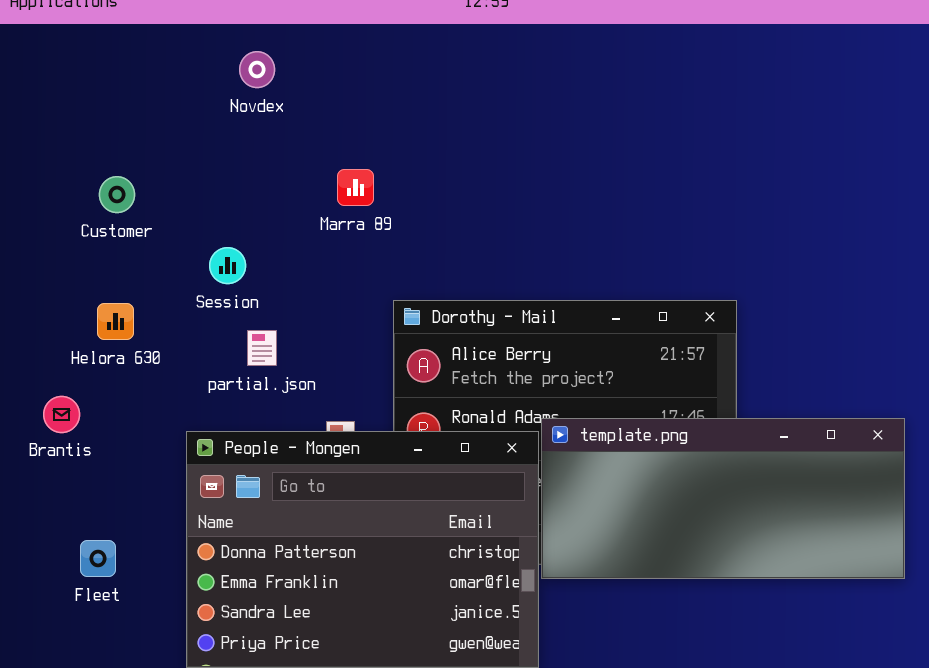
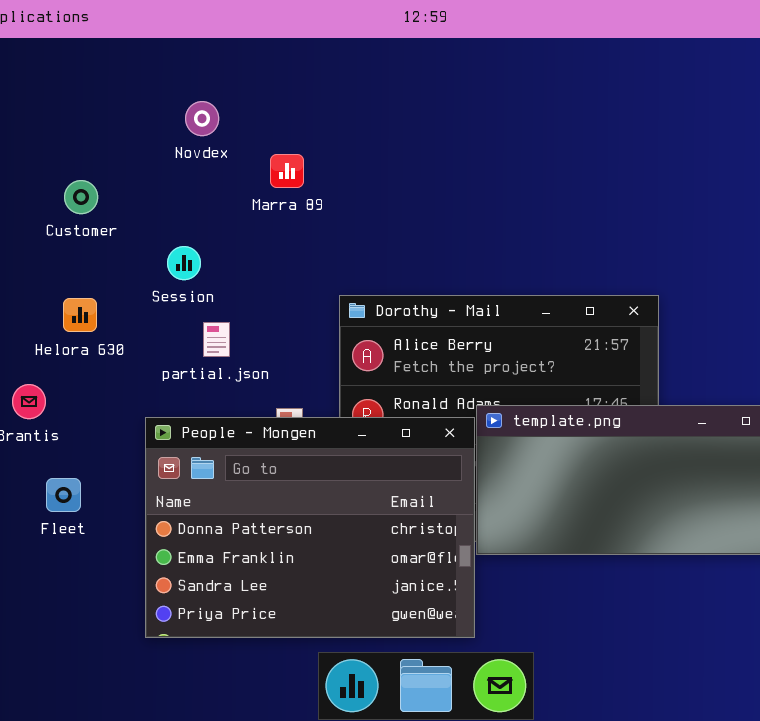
Novdex: [239,51,275,88] -> [185,101,219,136], moved
Marra 89: [337,169,374,206] -> [270,154,304,188], moved
Fleet: [80,540,116,577] -> [46,478,81,512], moved

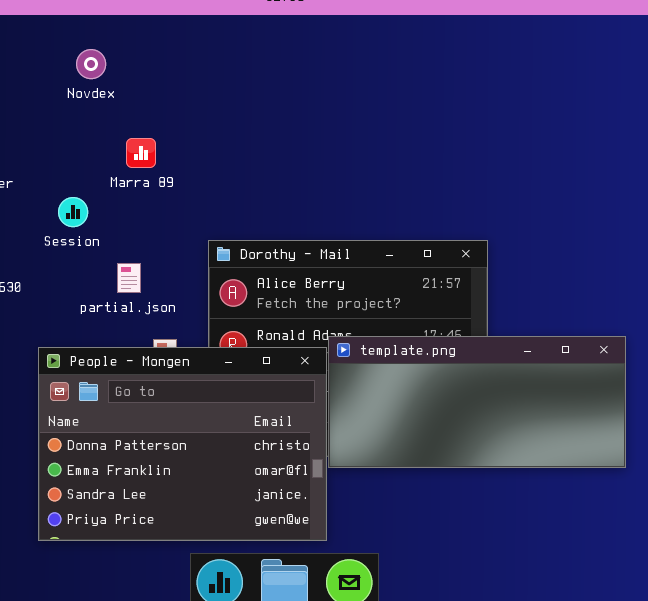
Novdex: [185,101,219,136] -> [76,49,106,79], moved
Marra 89: [270,154,304,188] -> [126,138,156,168], moved
partial.json: [203,322,230,357] -> [117,263,141,293], moved

